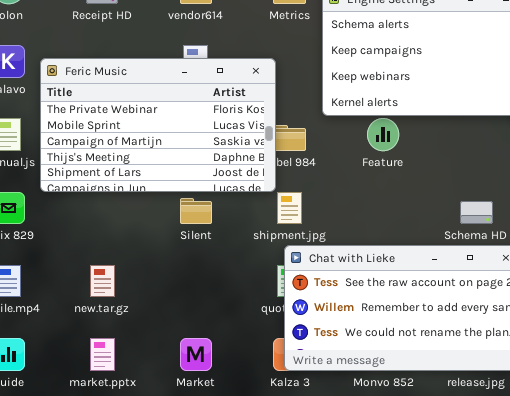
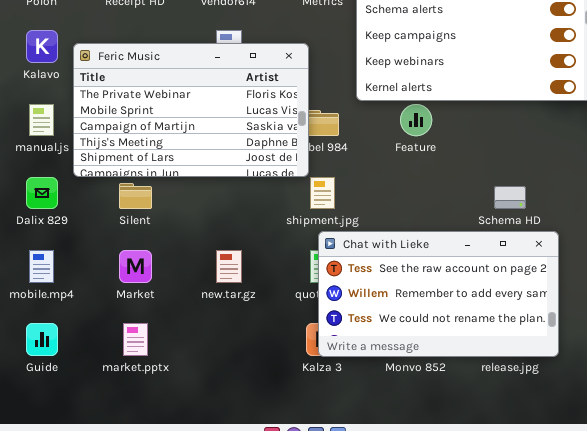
Silent: [180,198,212,224] -> [119,183,152,209], moved
new.tar.gz: [90,265,115,297] -> [216,250,242,283], moved
Market: [180,338,212,371] -> [119,250,152,283], moved

